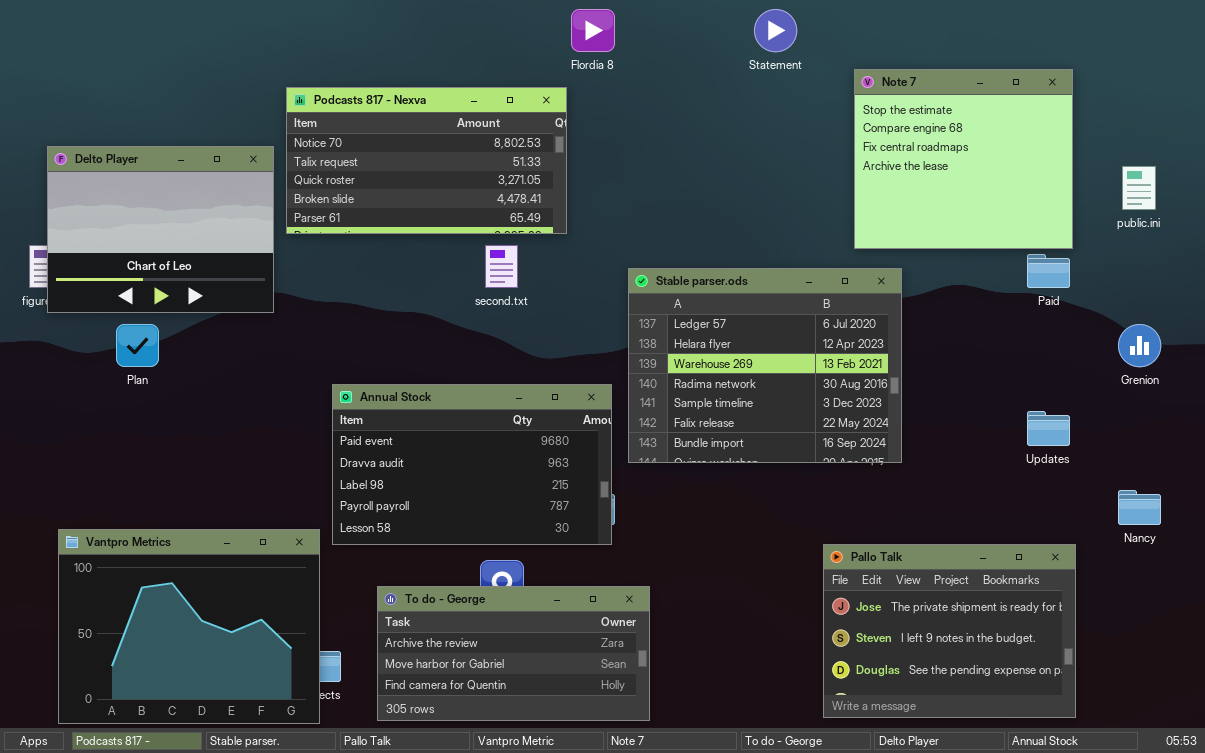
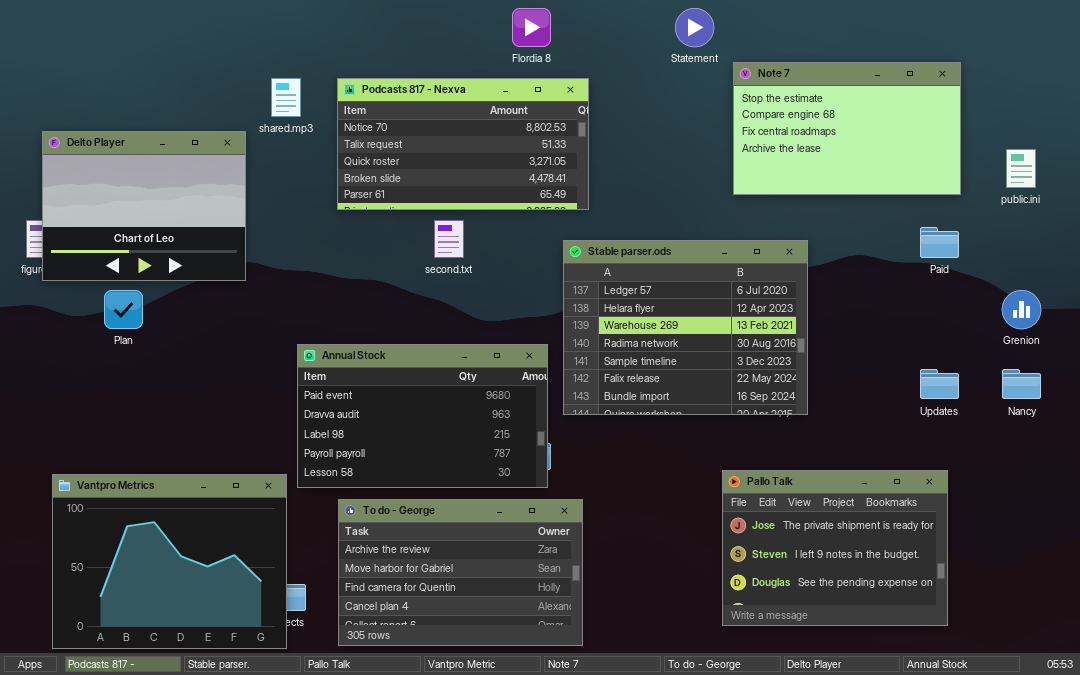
Note 7: [854,69,1073,249] -> [733,62,961,195], resized
Podcasts 817 - Nexva: [286,87,567,234] -> [337,78,589,210], moved
Nancy: [1118,490,1161,525] -> [1002,369,1041,399], moved
Pallo Talk: [823,544,1076,718] -> [722,470,948,626], moved
To do - George: [377,586,650,721] -> [338,499,583,646], resized

